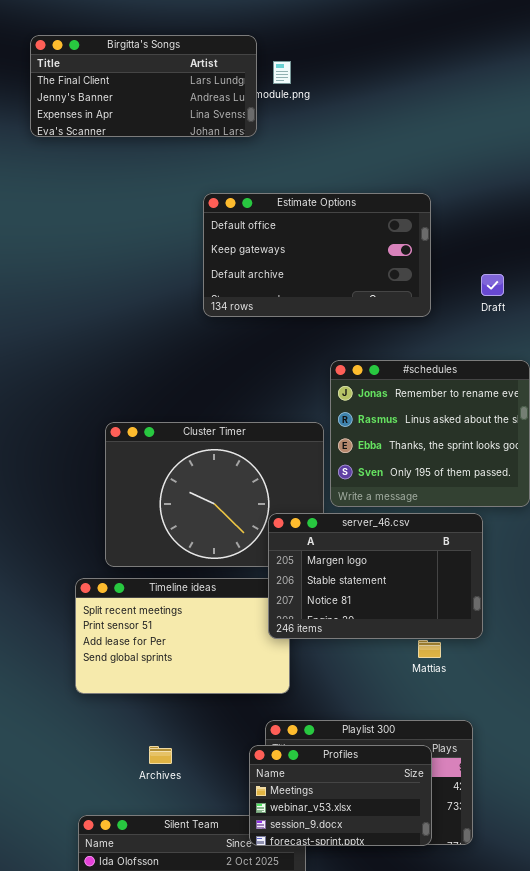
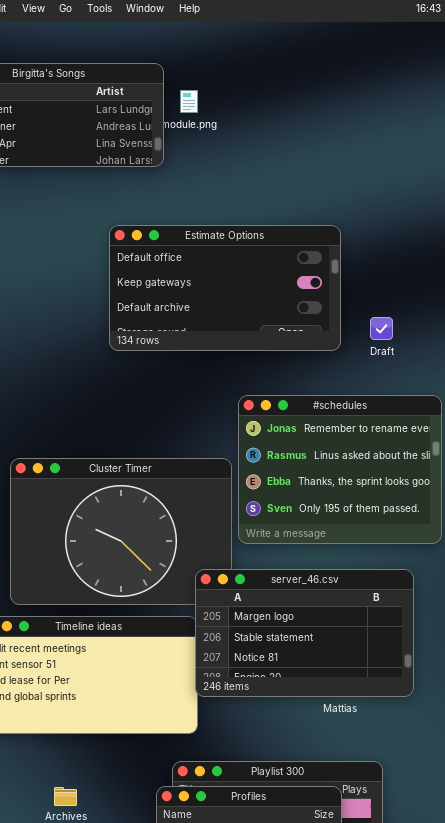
Draft: [481,274,504,296] -> [370,317,393,340], moved
server_46.csv: [268,513,483,639] -> [195,569,414,697], moved

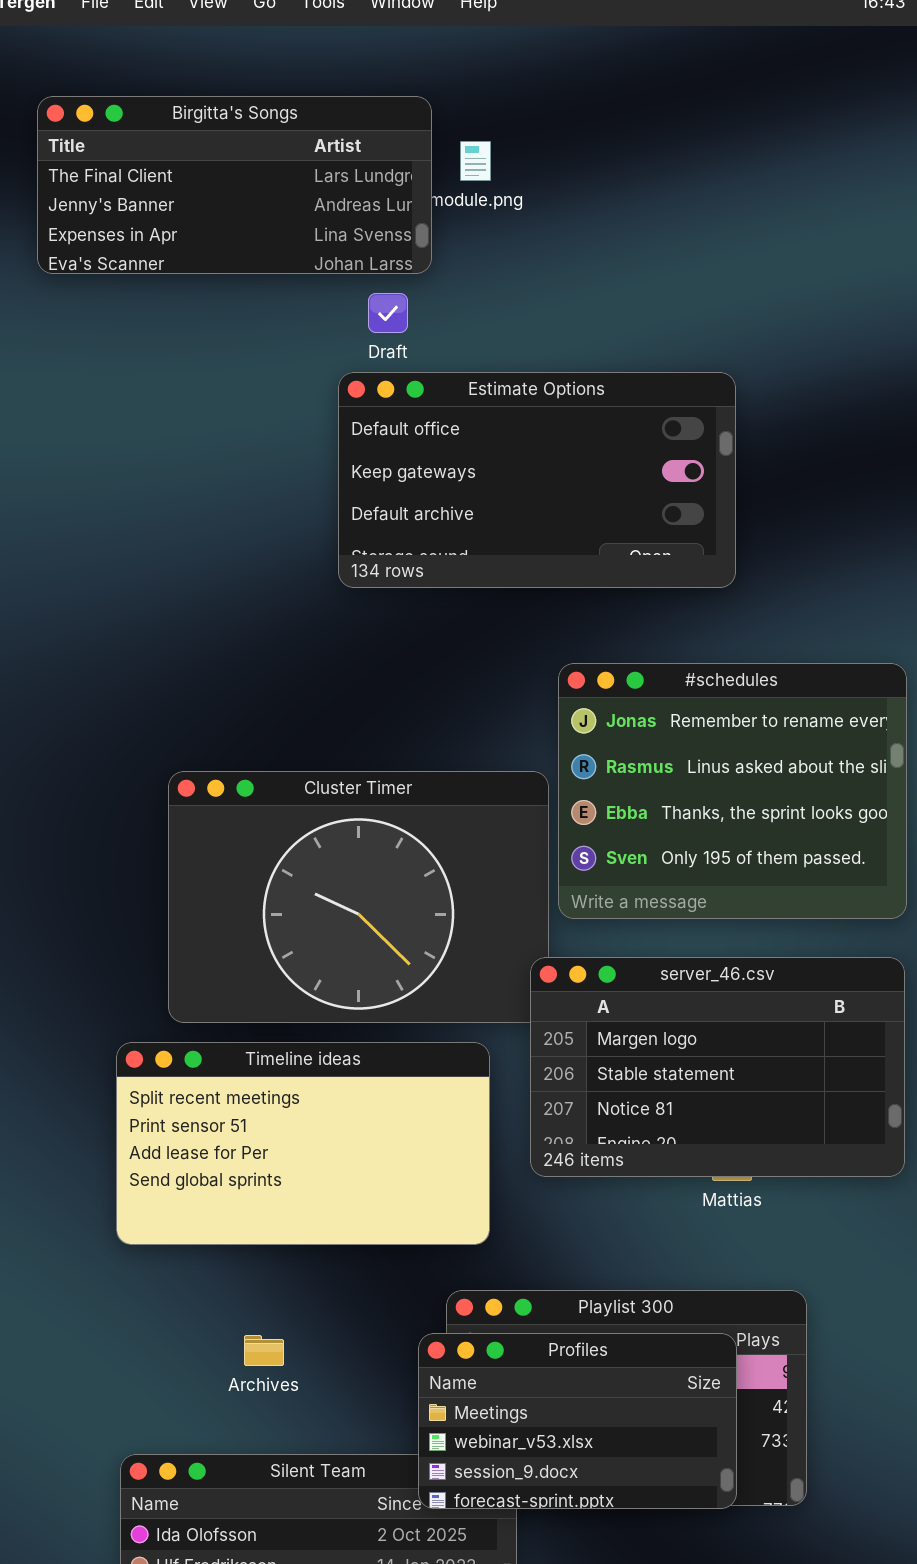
Draft: [370,317,393,340] -> [368,293,408,333], moved
server_46.csv: [195,569,414,697] -> [530,957,905,1177], moved

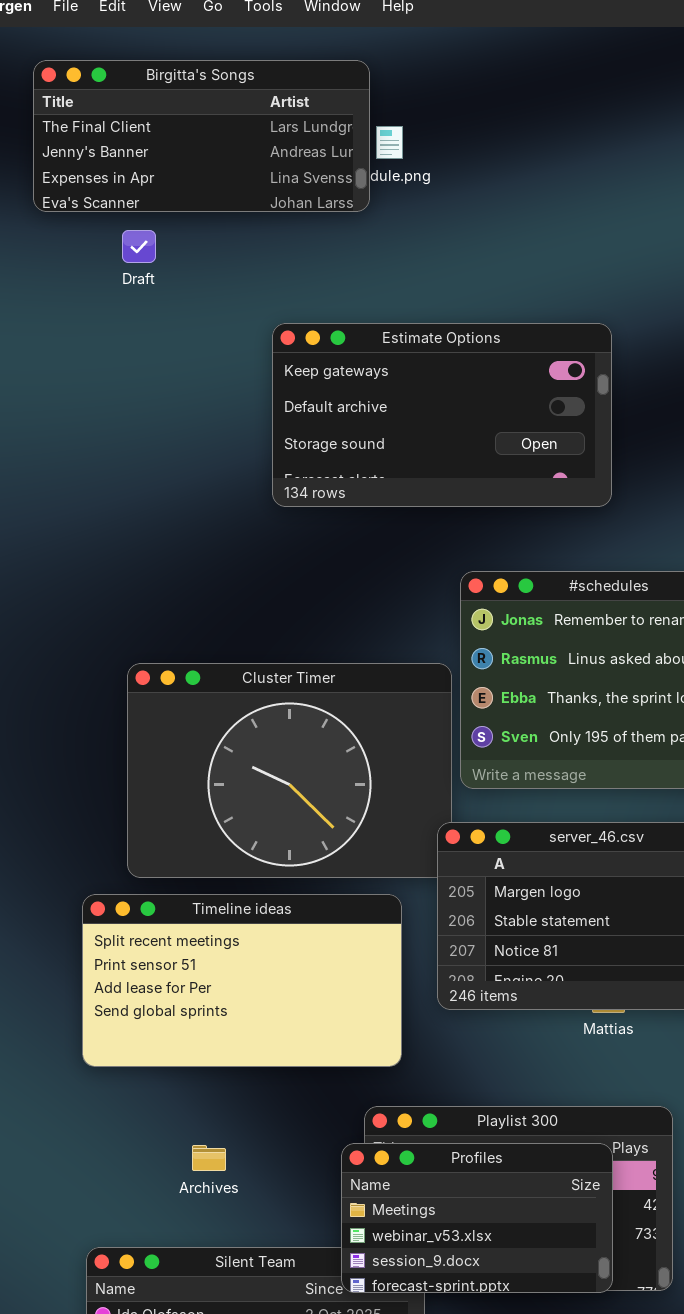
Birgitta's Songs: [37,96,432,274] -> [33,60,370,212], moved
Draft: [368,293,408,333] -> [122,230,156,263], moved
Estimate Options: [338,372,736,588] -> [272,323,612,507], scrolled down 1 row

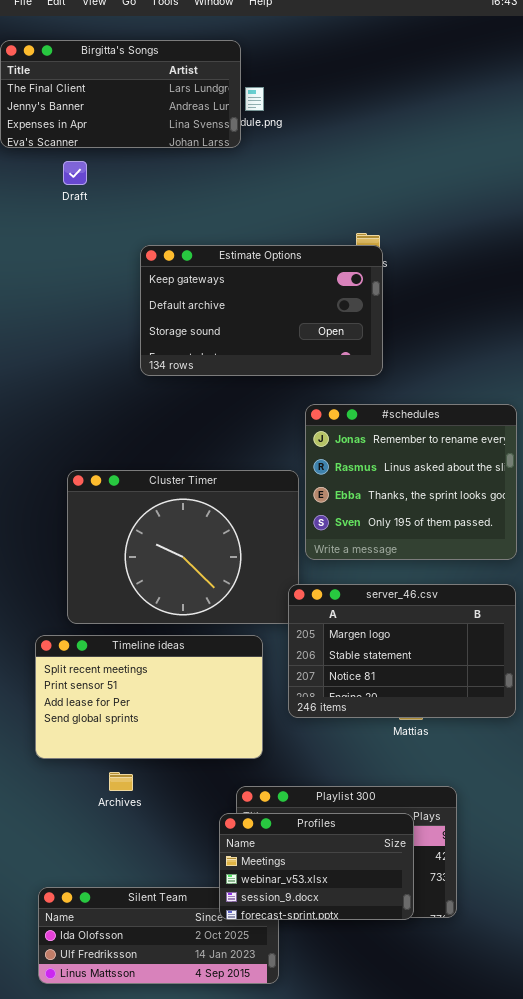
Estimate Options: [272,323,612,507] -> [140,245,383,376], moved
Archives: [192,1145,226,1171] -> [109,772,133,791], moved

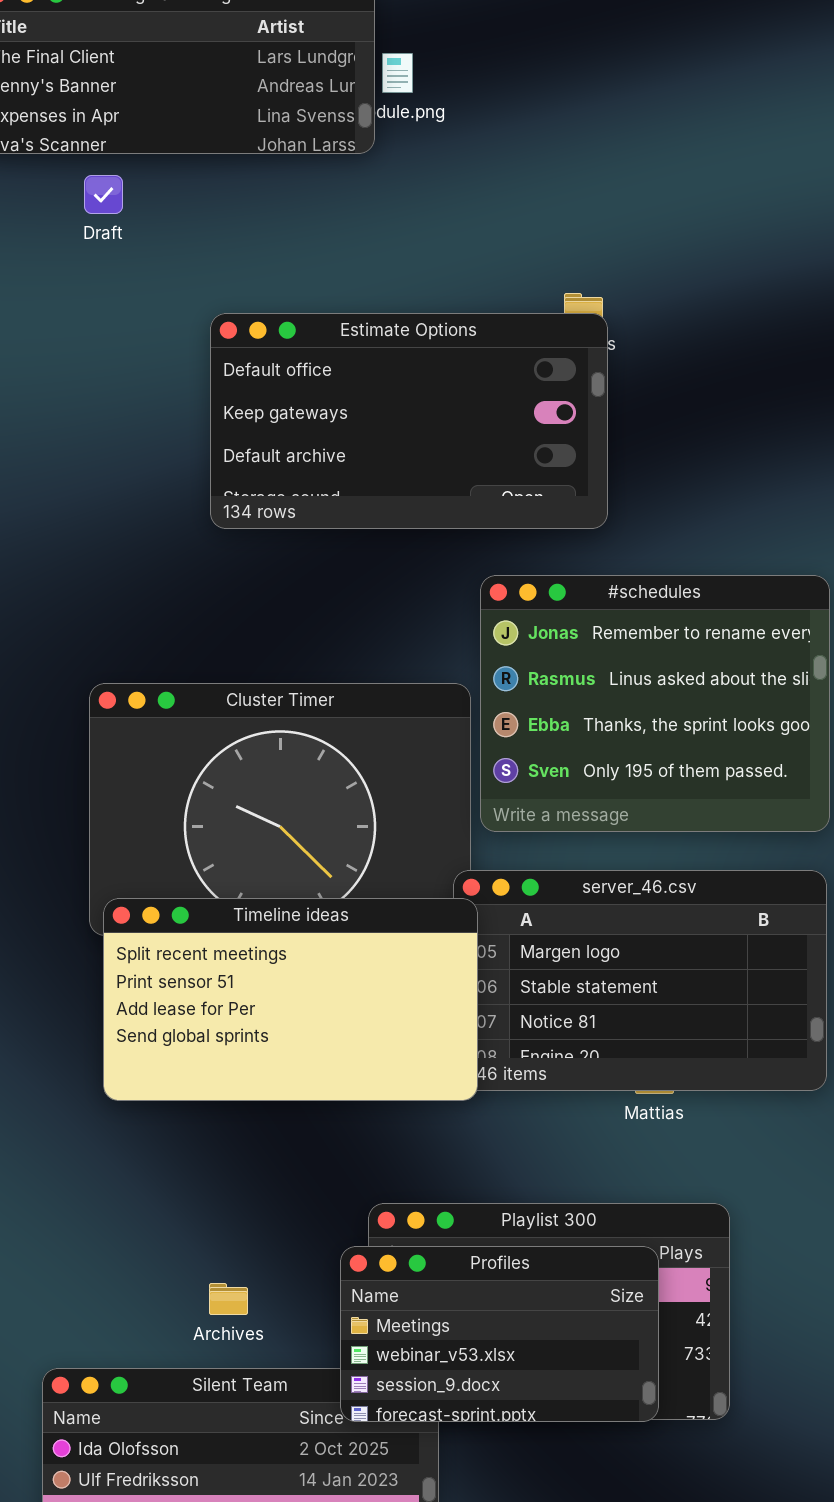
Estimate Options: [140,245,383,376] -> [210,313,608,529], scrolled up 1 row
Timeline ideas: [35,635,263,759] -> [103,898,478,1101], moved
Archives: [109,772,133,791] -> [209,1283,248,1315], moved

